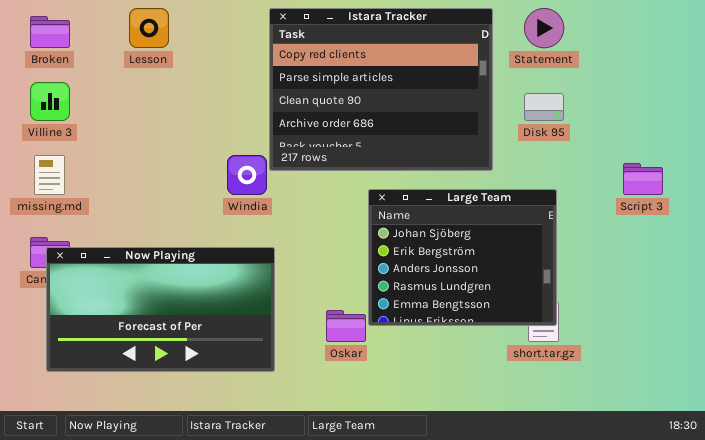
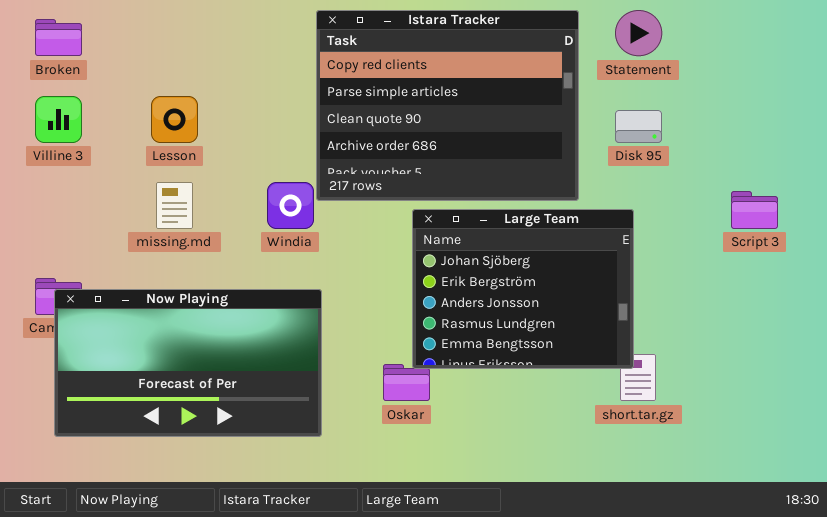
Lesson: [129,8,169,48] -> [151,96,198,143], moved
missing.md: [34,155,65,195] -> [156,182,193,229], moved
Large Team: [368,189,557,326] -> [412,209,634,369], moved

